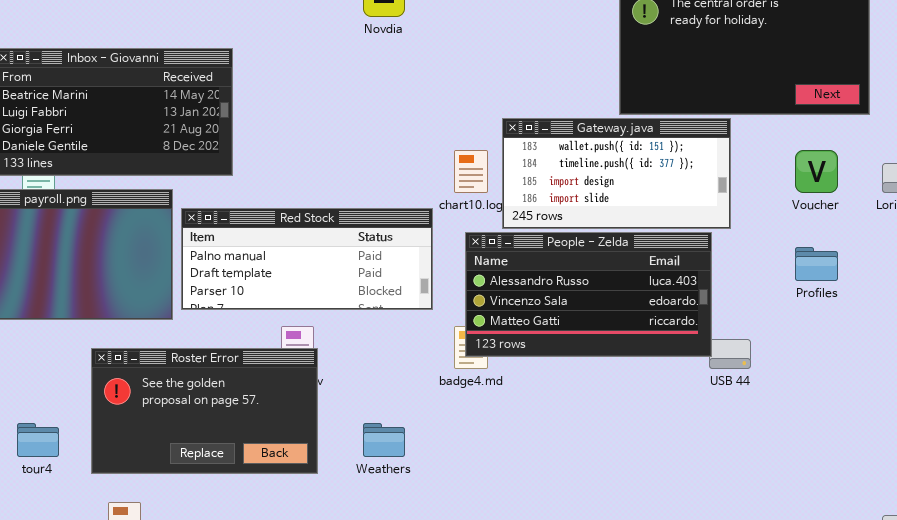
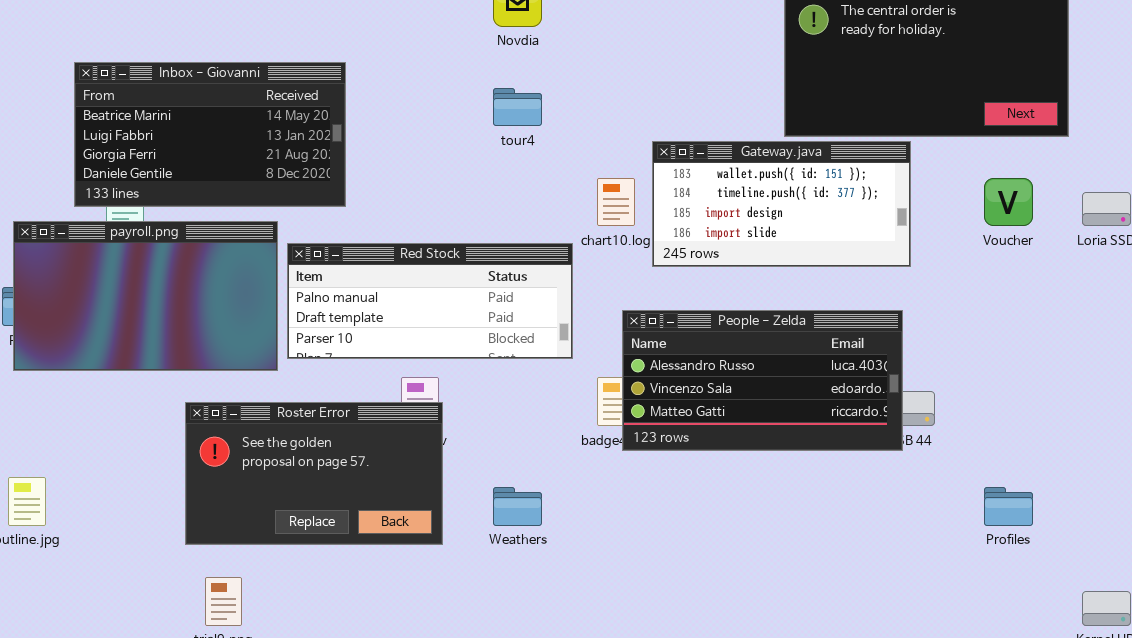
People - Zelda: [465,232,712,357] -> [622,310,903,451], moved
Profiles: [795,247,838,281] -> [984,487,1033,526], moved
tour4: [17,423,59,457] -> [493,88,542,126], moved

